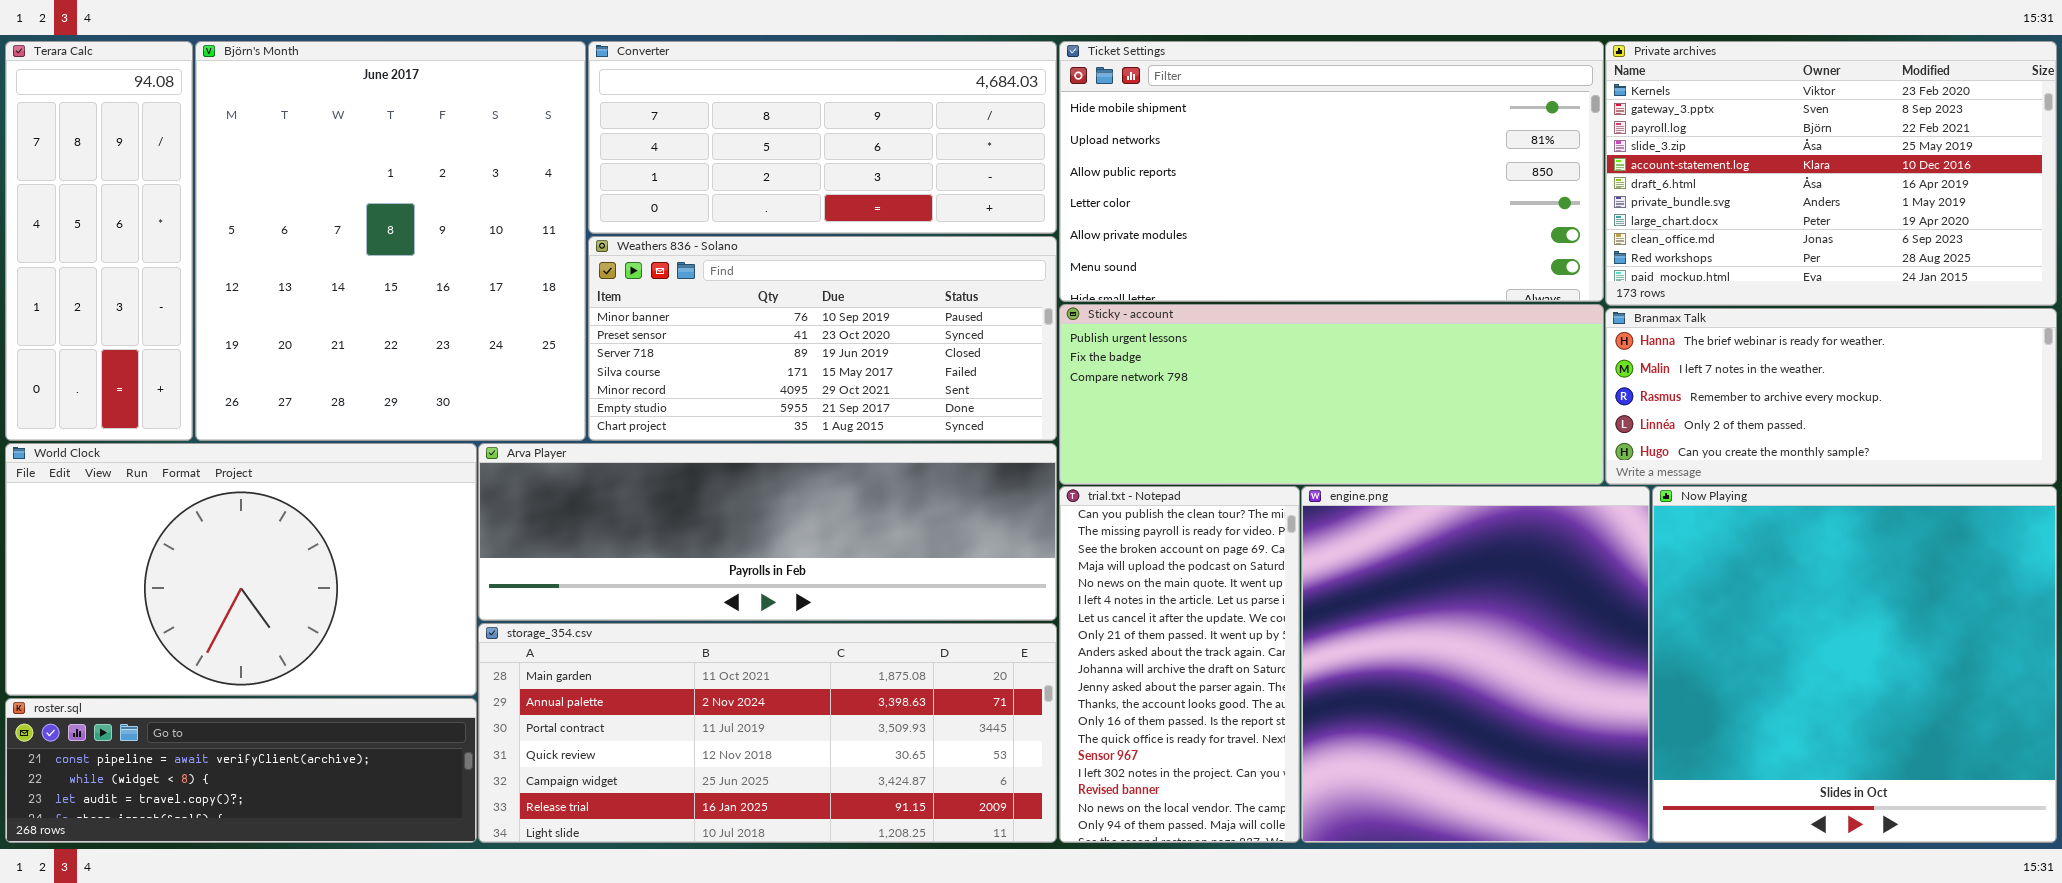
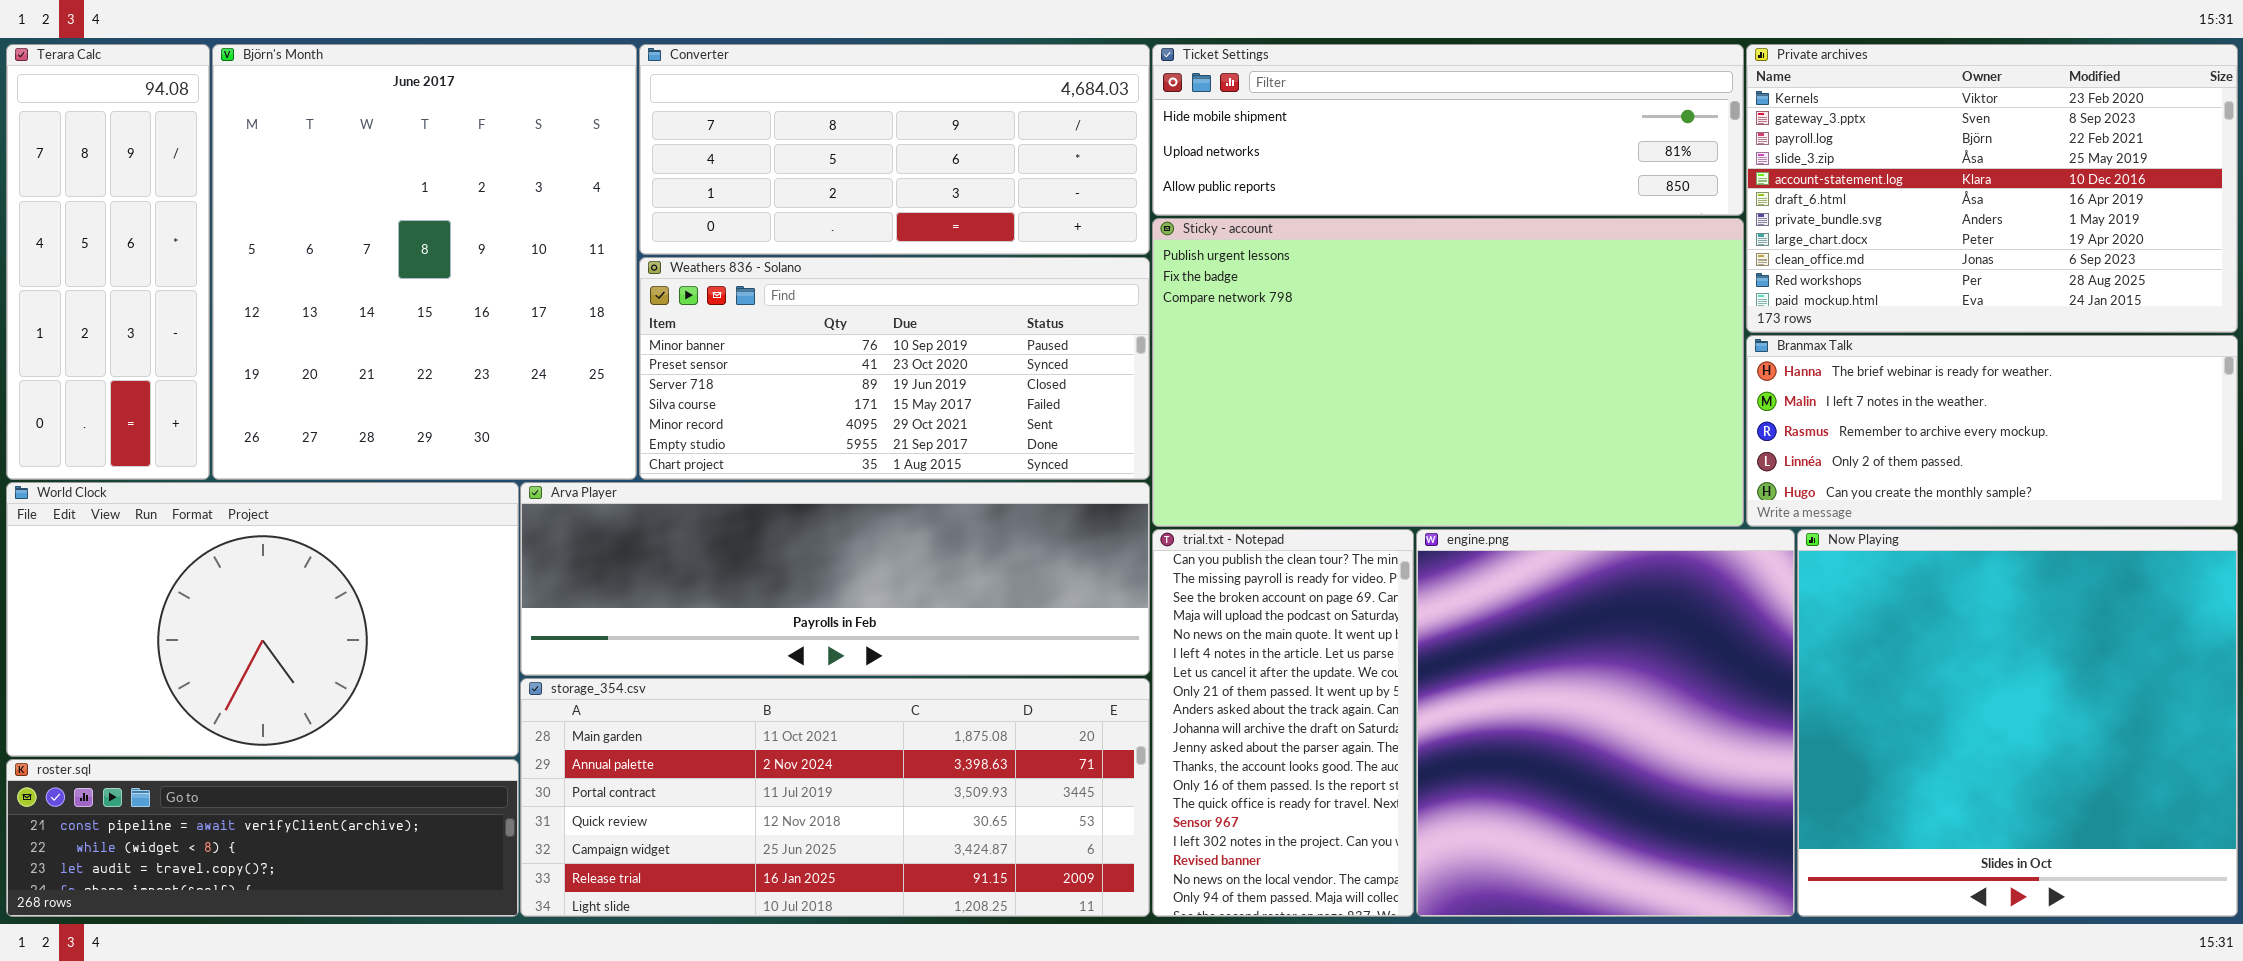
Ticket Settings: [1059,41,1604,302] -> [1152,44,1744,216], resized
Sticky - account: [1059,304,1604,485] -> [1152,218,1744,527], resized

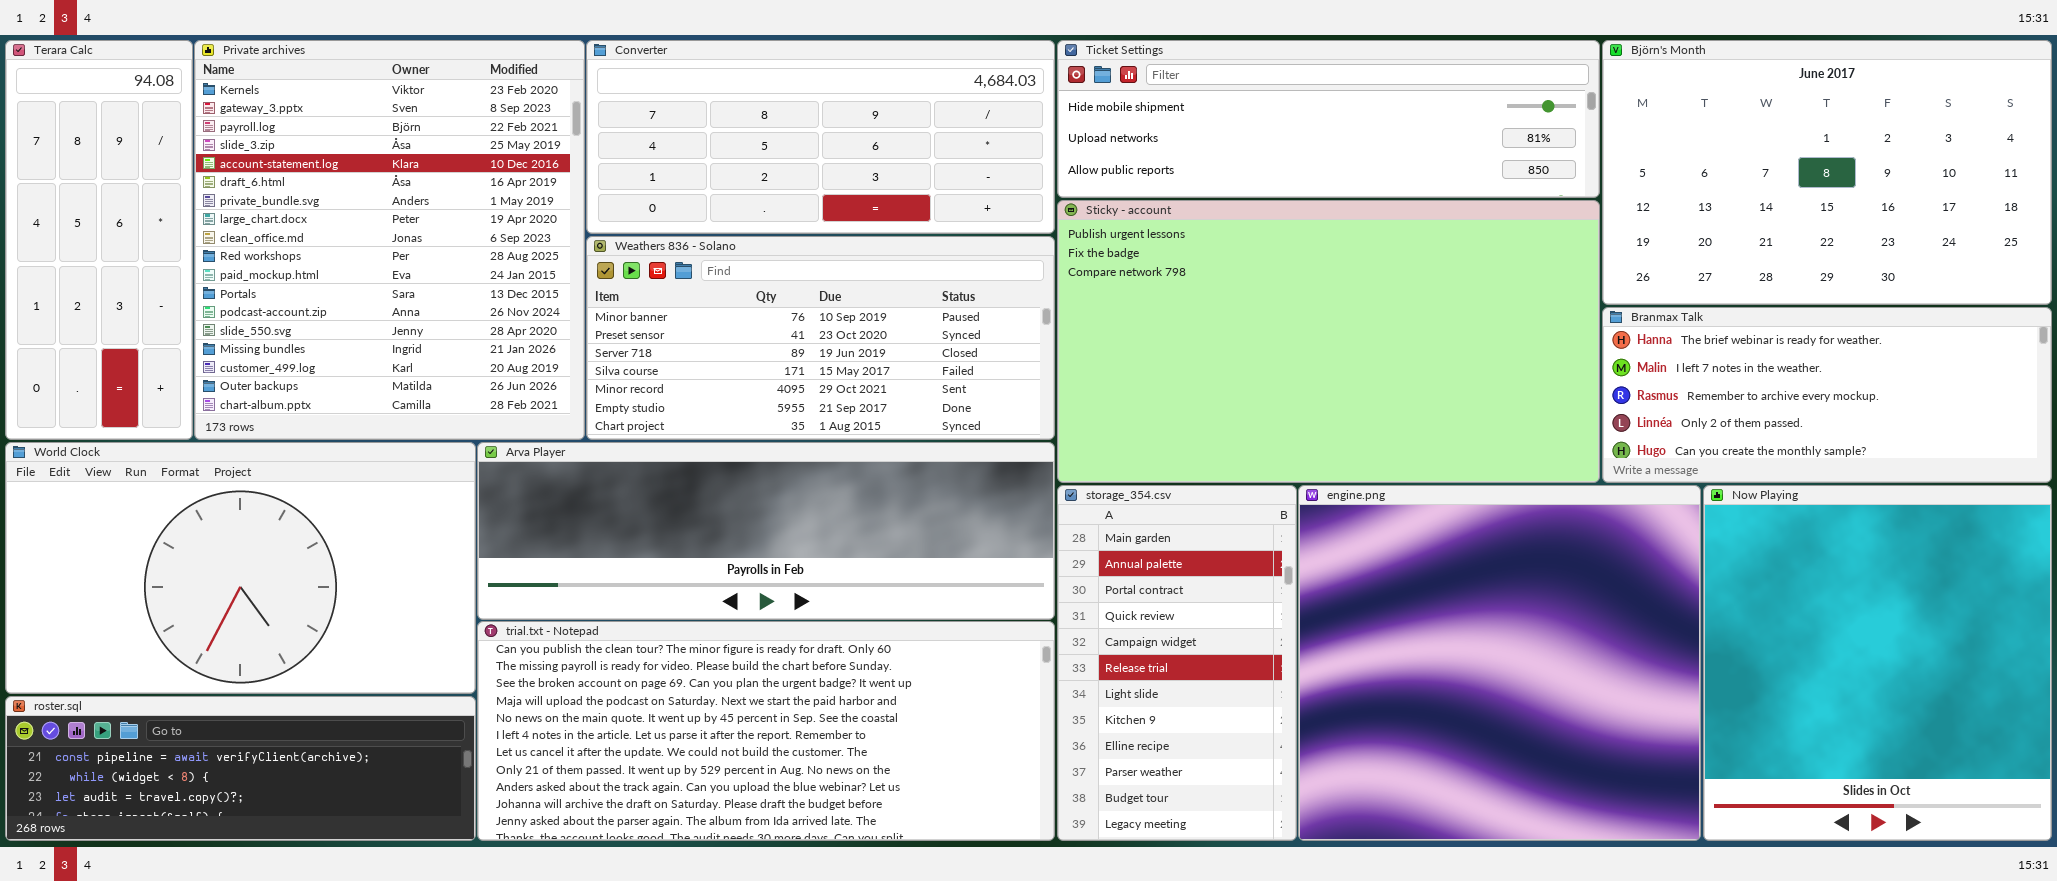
Björn's Month: [212,44,637,480] -> [1602,40,2052,305], moved, resized
Private archives: [1746,44,2238,333] -> [194,40,585,440], moved, resized
trial.txt - Notepad: [1152,529,1414,917] -> [477,621,1055,841], moved, resized
engine.png: [1416,529,1795,917] -> [1298,485,1701,841], resized
Now Playing: [1797,529,2238,917] -> [1703,485,2052,841], resized
storage_354.csv: [520,678,1150,917] -> [1057,485,1297,841], moved, resized

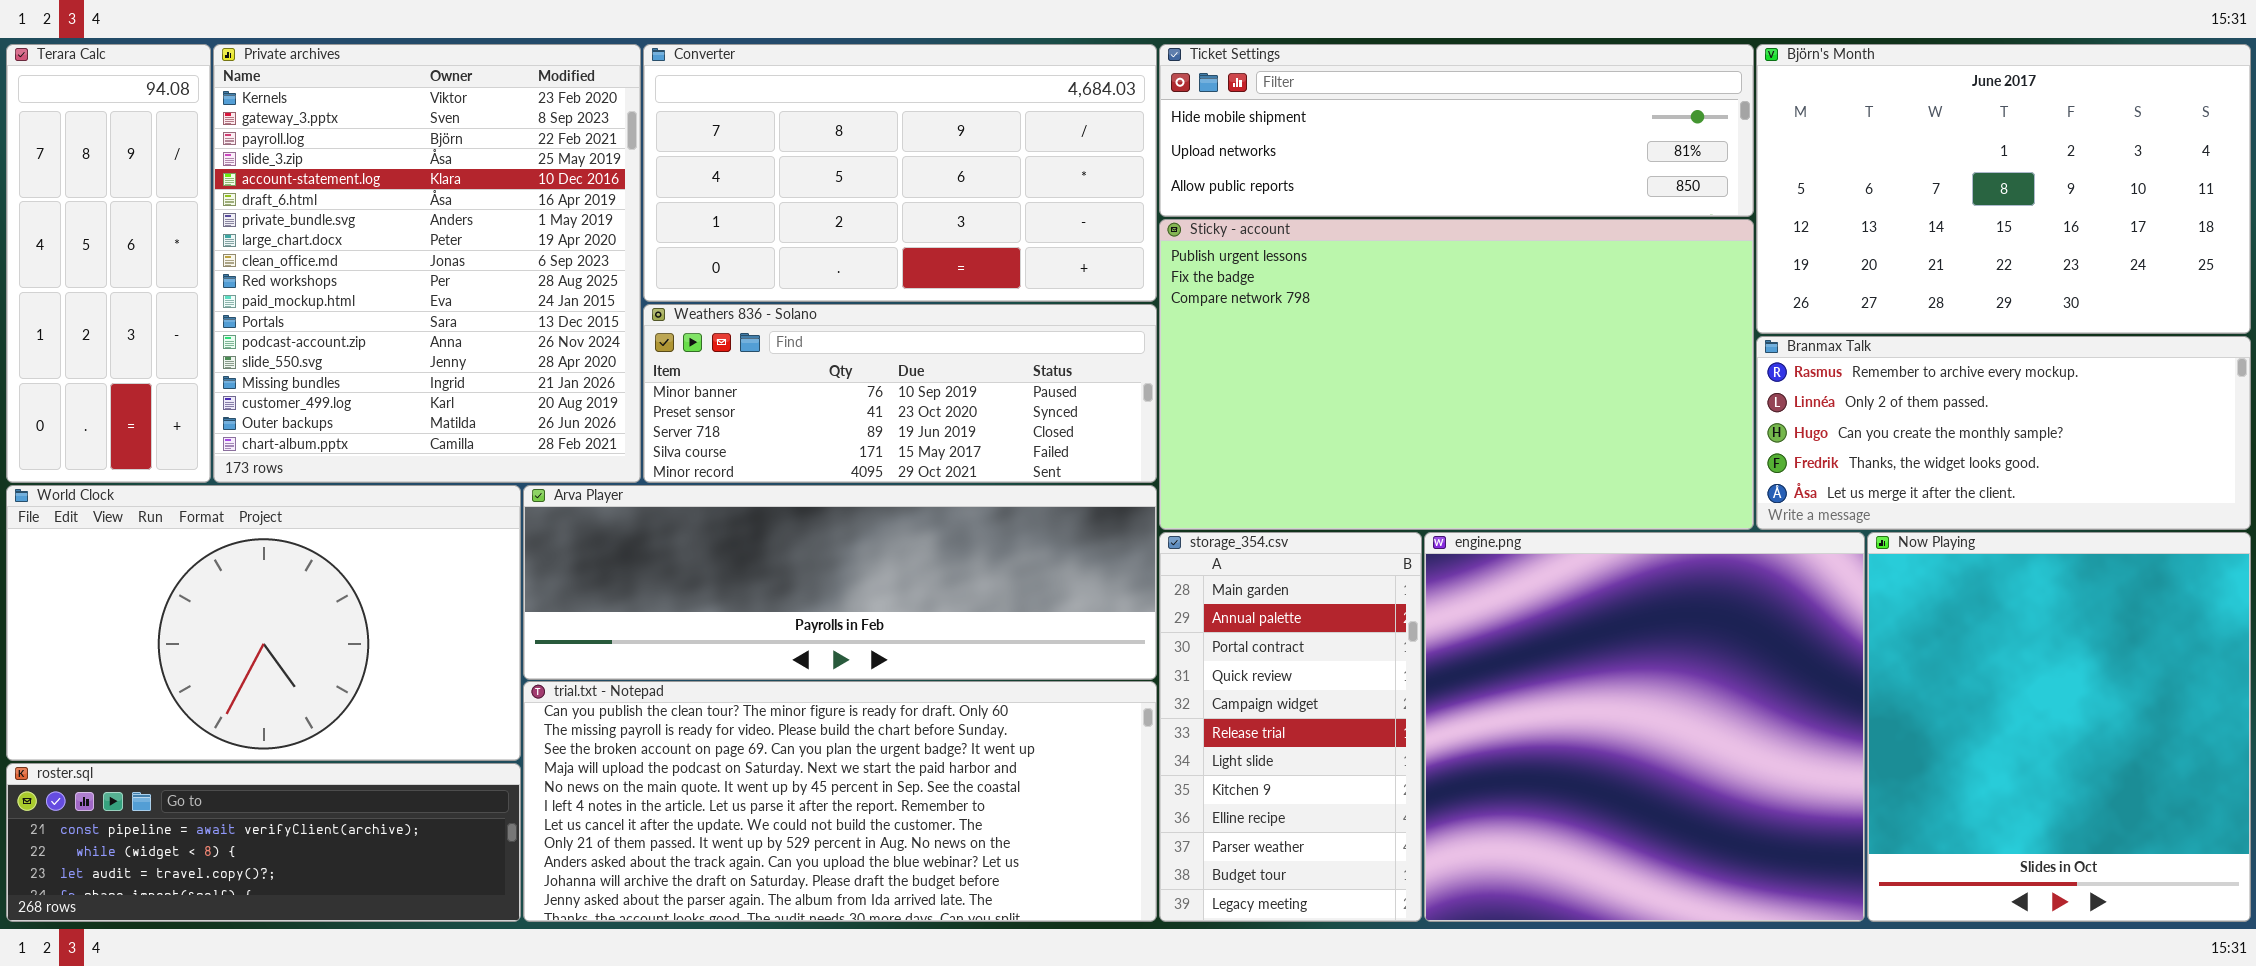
Converter: [586,40,1055,234] -> [643,44,1157,302], resized
Weathers 836 - Solano: [586,236,1055,440] -> [643,304,1157,483], resized
Branmax Talk: [1602,307,2052,483] -> [1756,336,2251,530], scrolled down 2 rows

